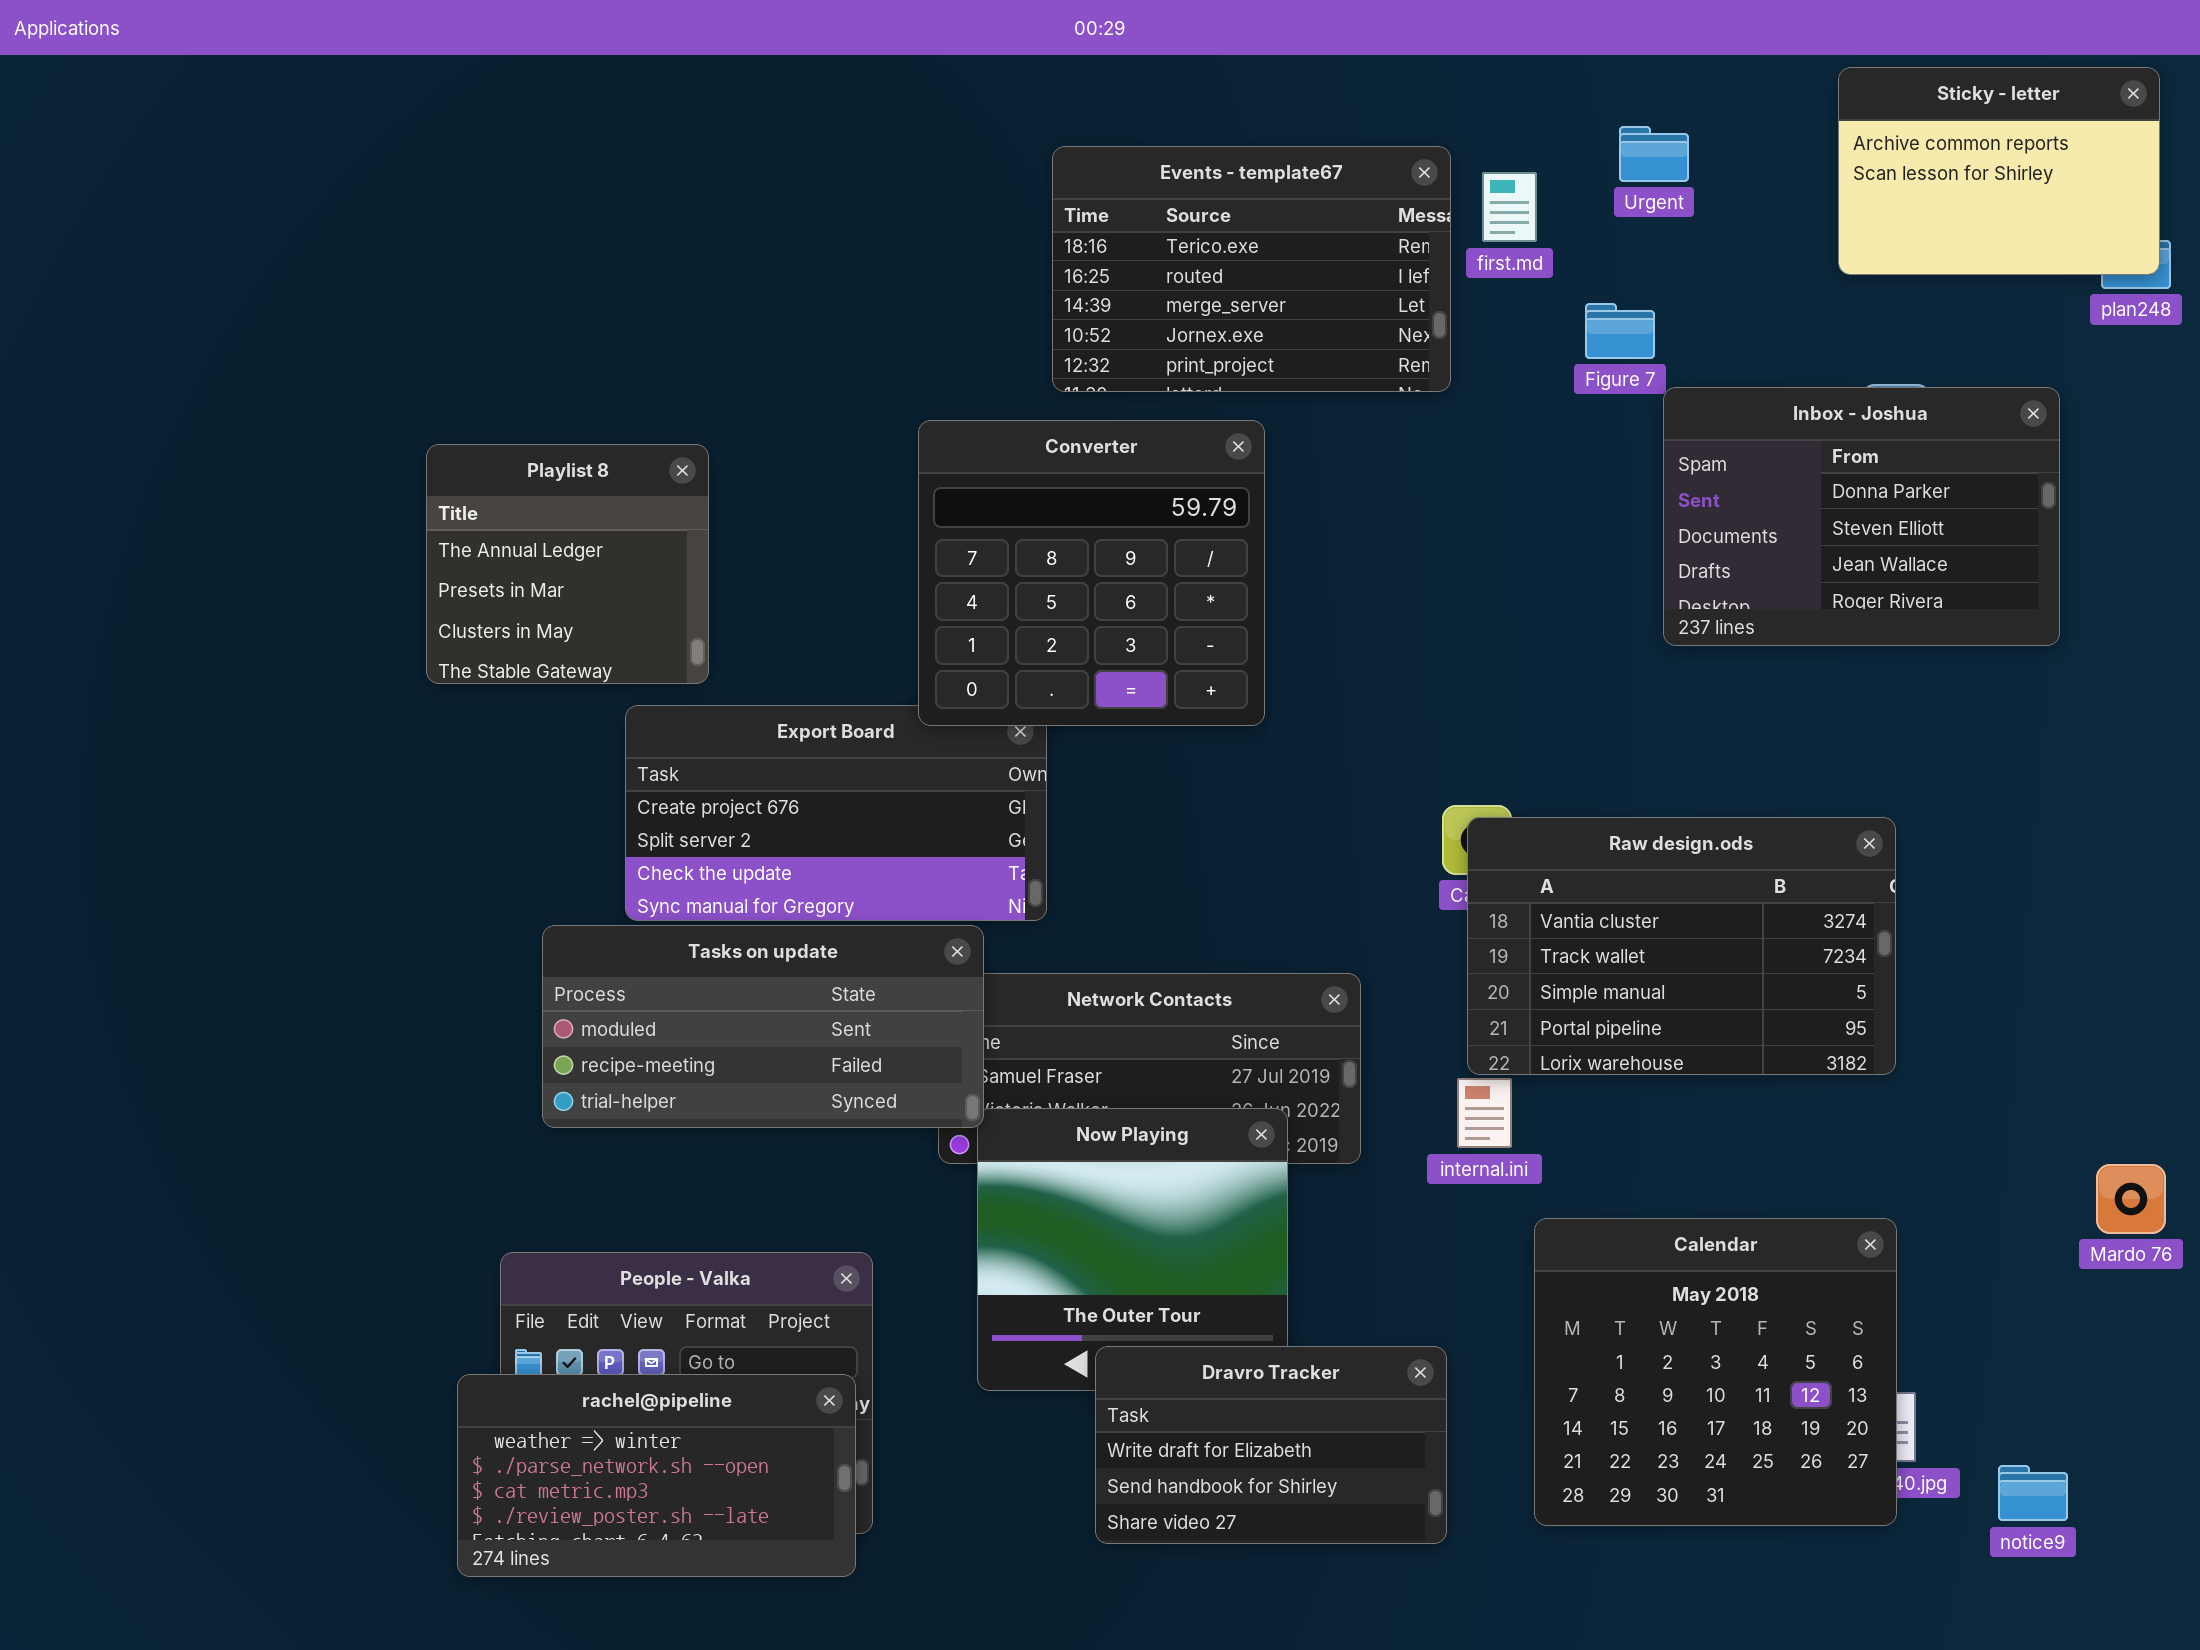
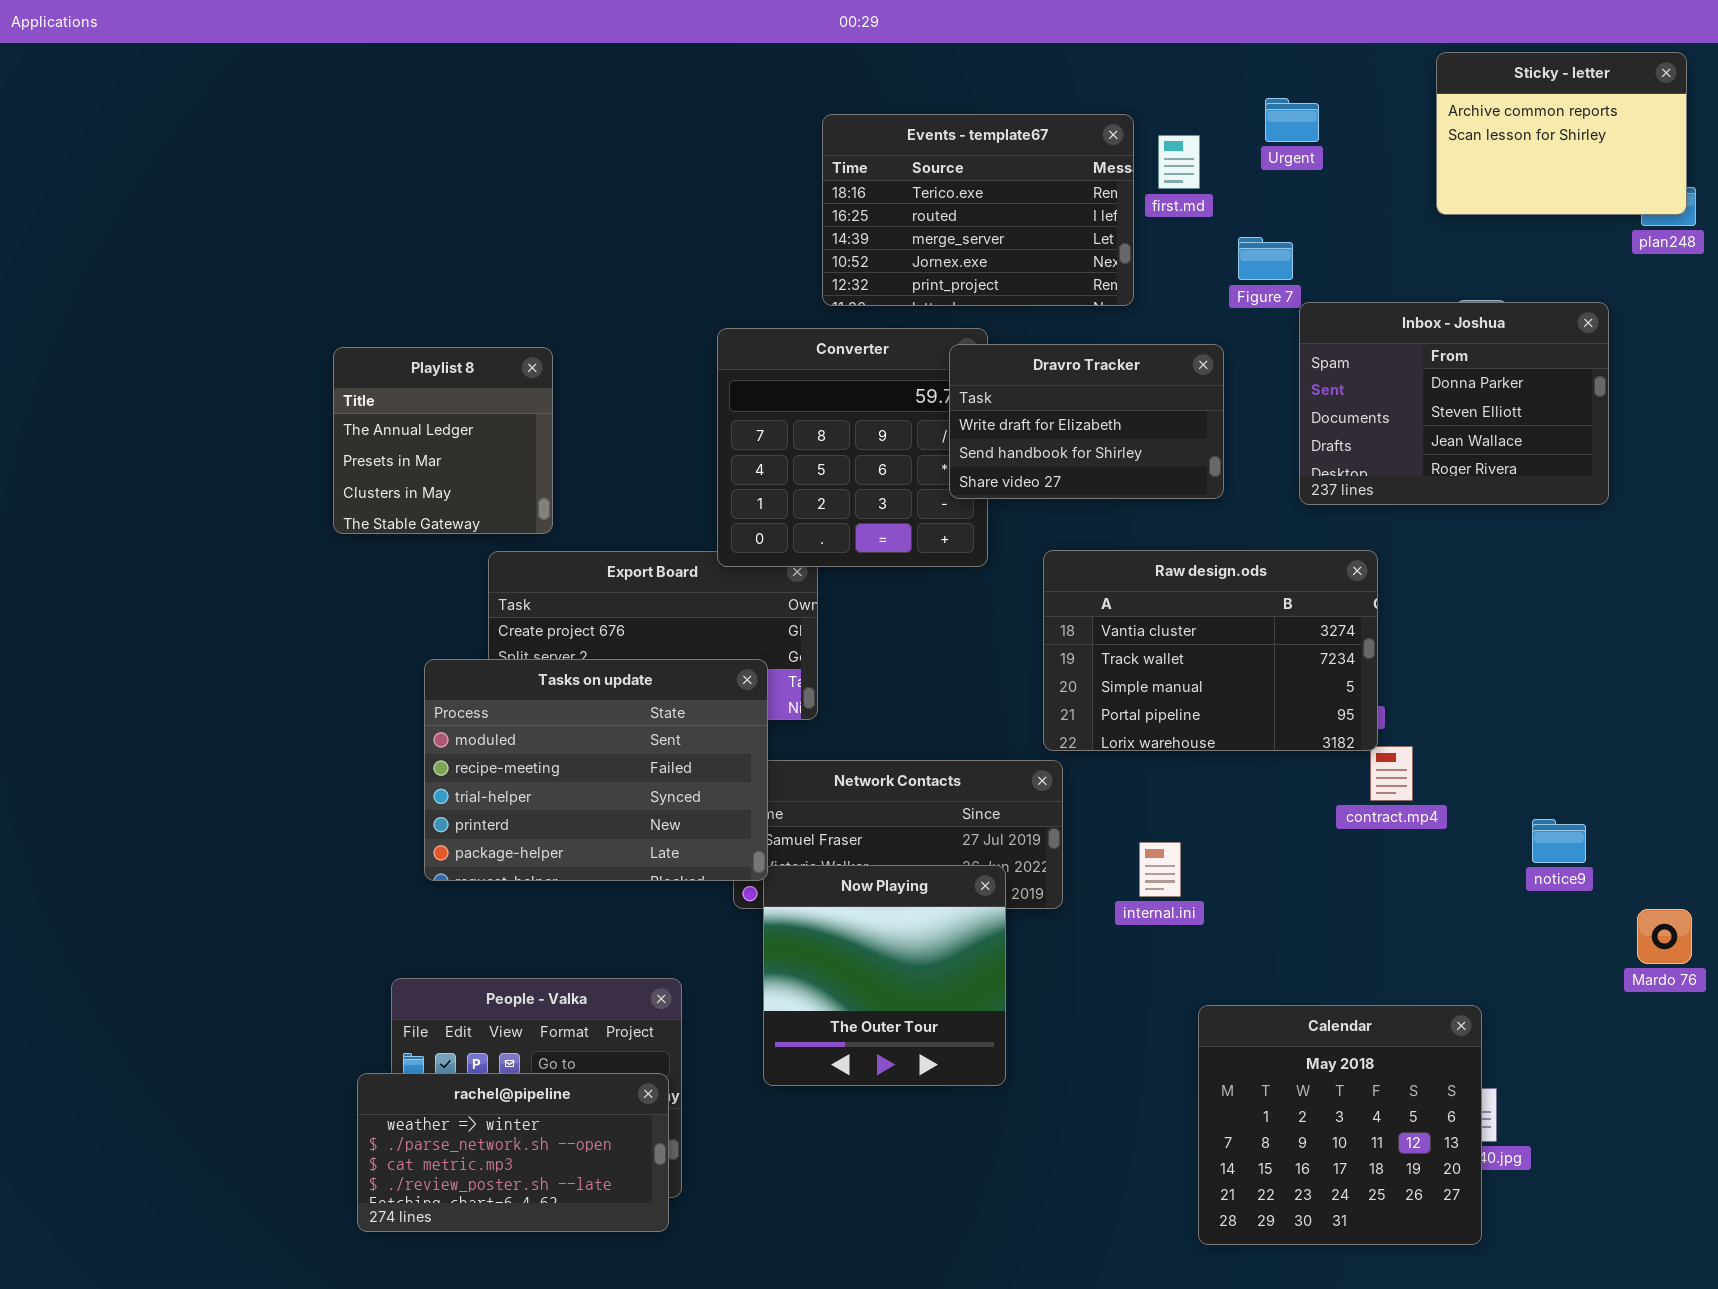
Raw design.ods: [1467,817,1896,1075] -> [1043,550,1378,751], moved
Tasks on update: [542,925,984,1128] -> [424,659,768,881], resized
Calendar: [1534,1218,1897,1526] -> [1198,1005,1482,1245], moved
Dravro Tracker: [1095,1346,1447,1544] -> [949,344,1224,499], moved
notice9: [1998,1465,2068,1521] -> [1532,819,1586,863], moved

